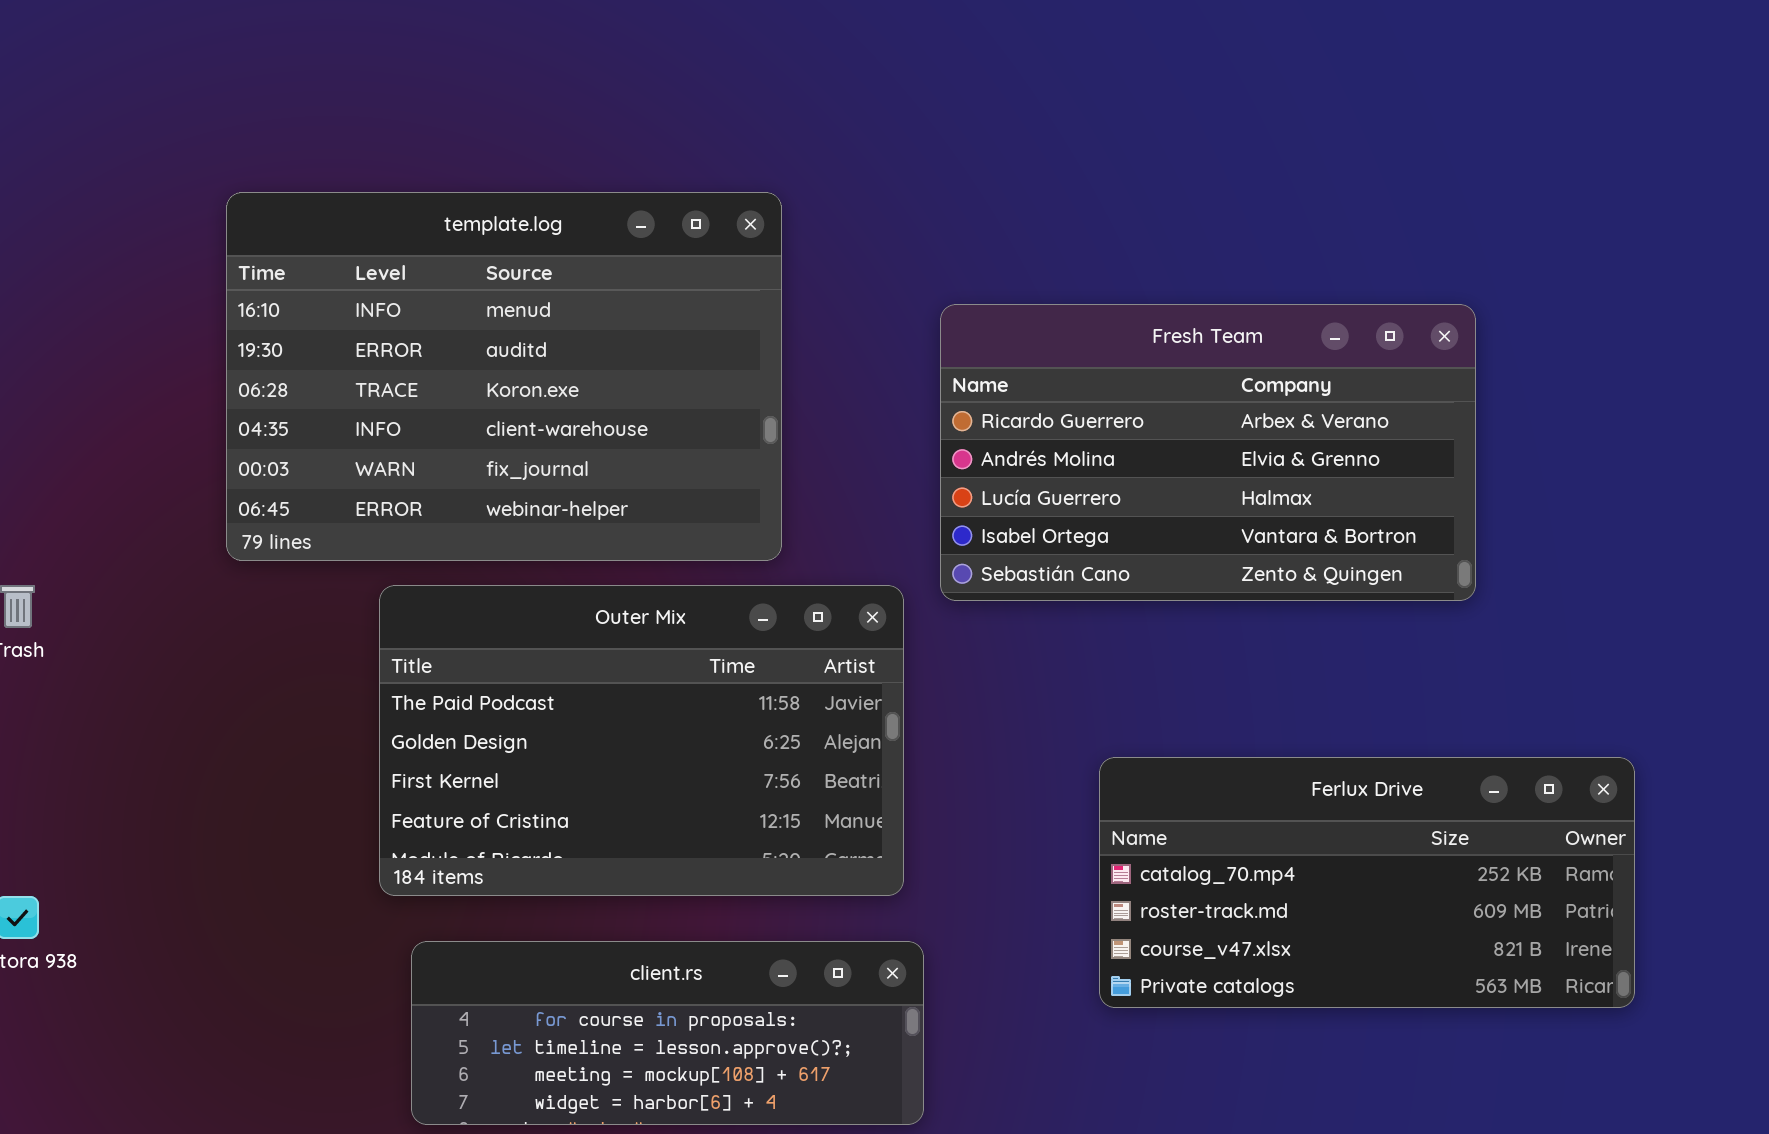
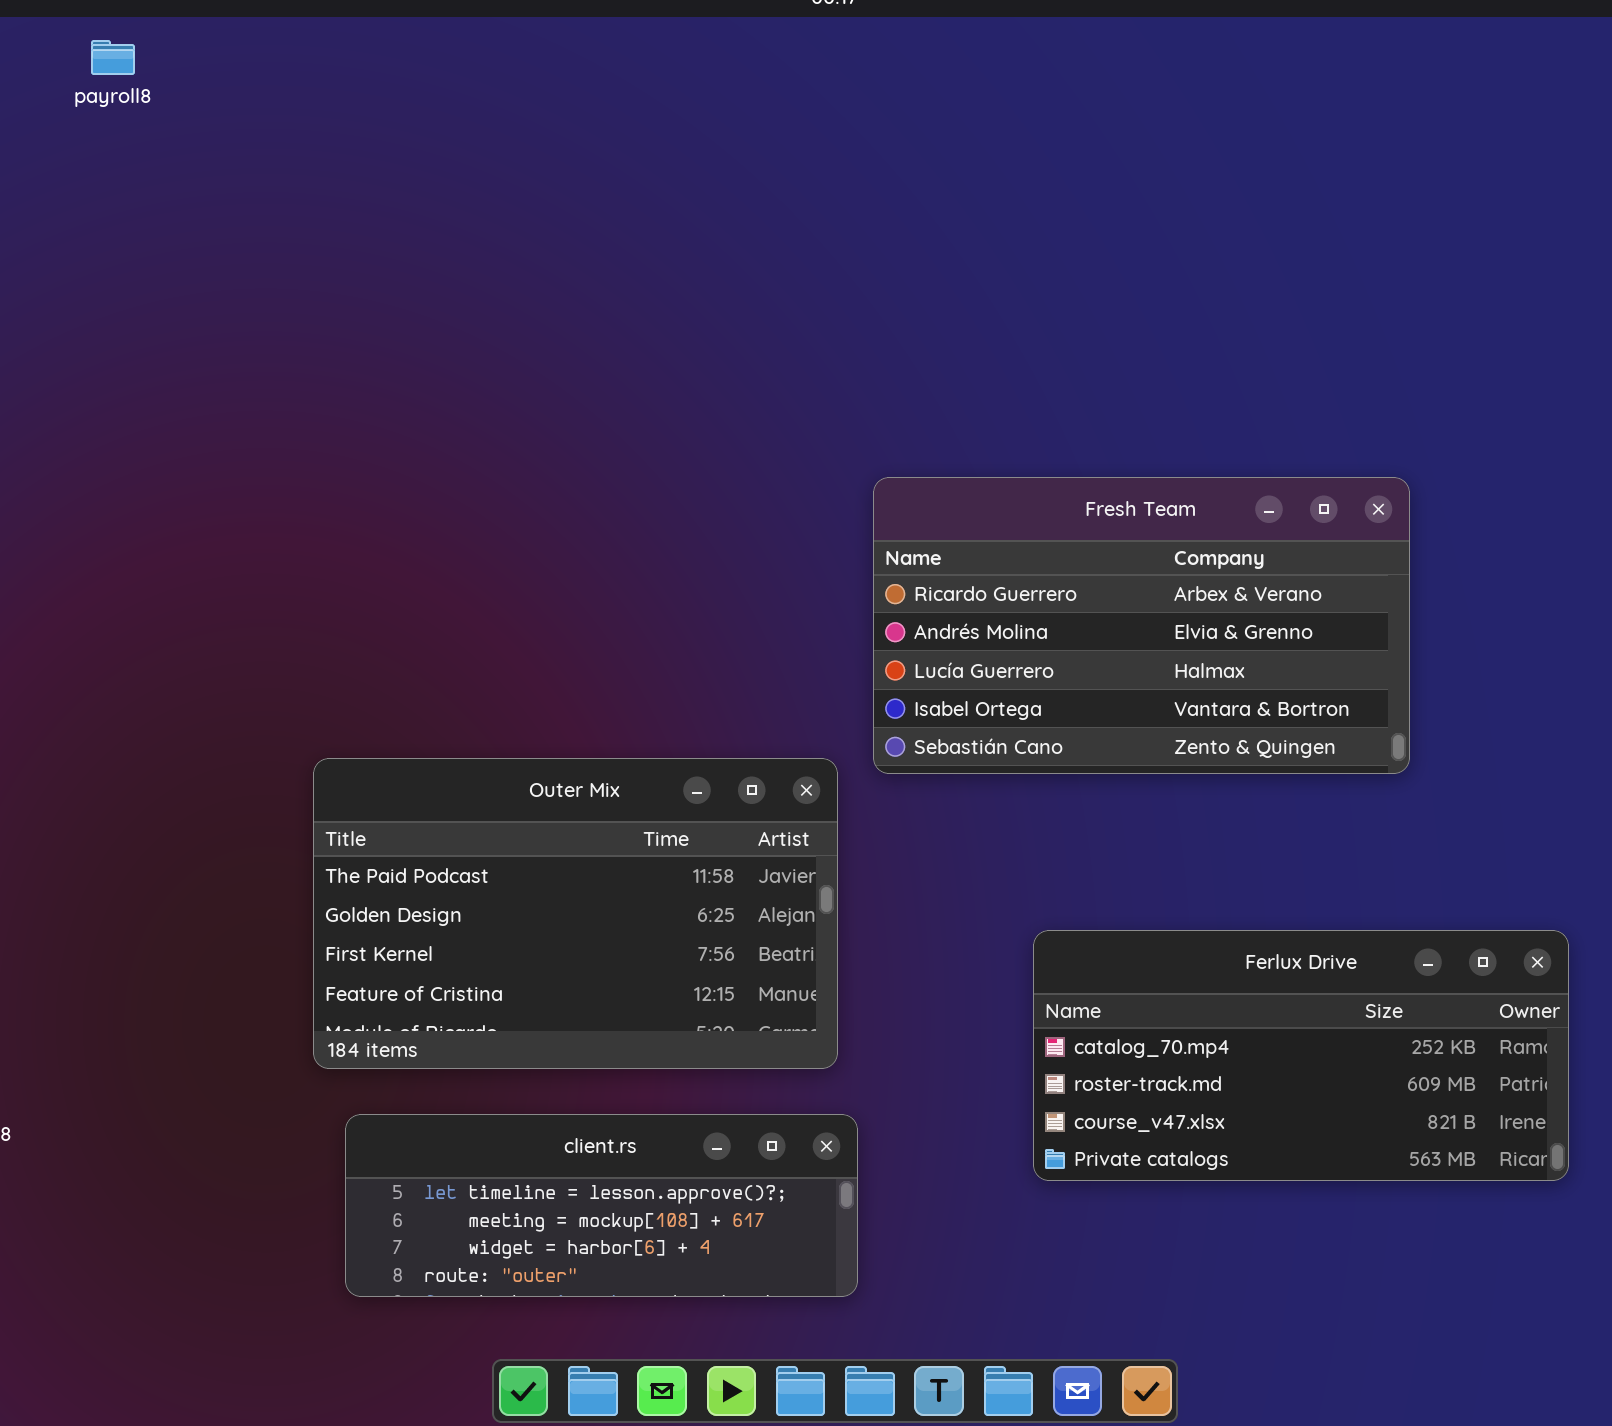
template.log: [226,192,782,561] -> none, closed
client.rs: [411,941,924,1125] -> [345,1114,858,1297], scrolled down 1 row

